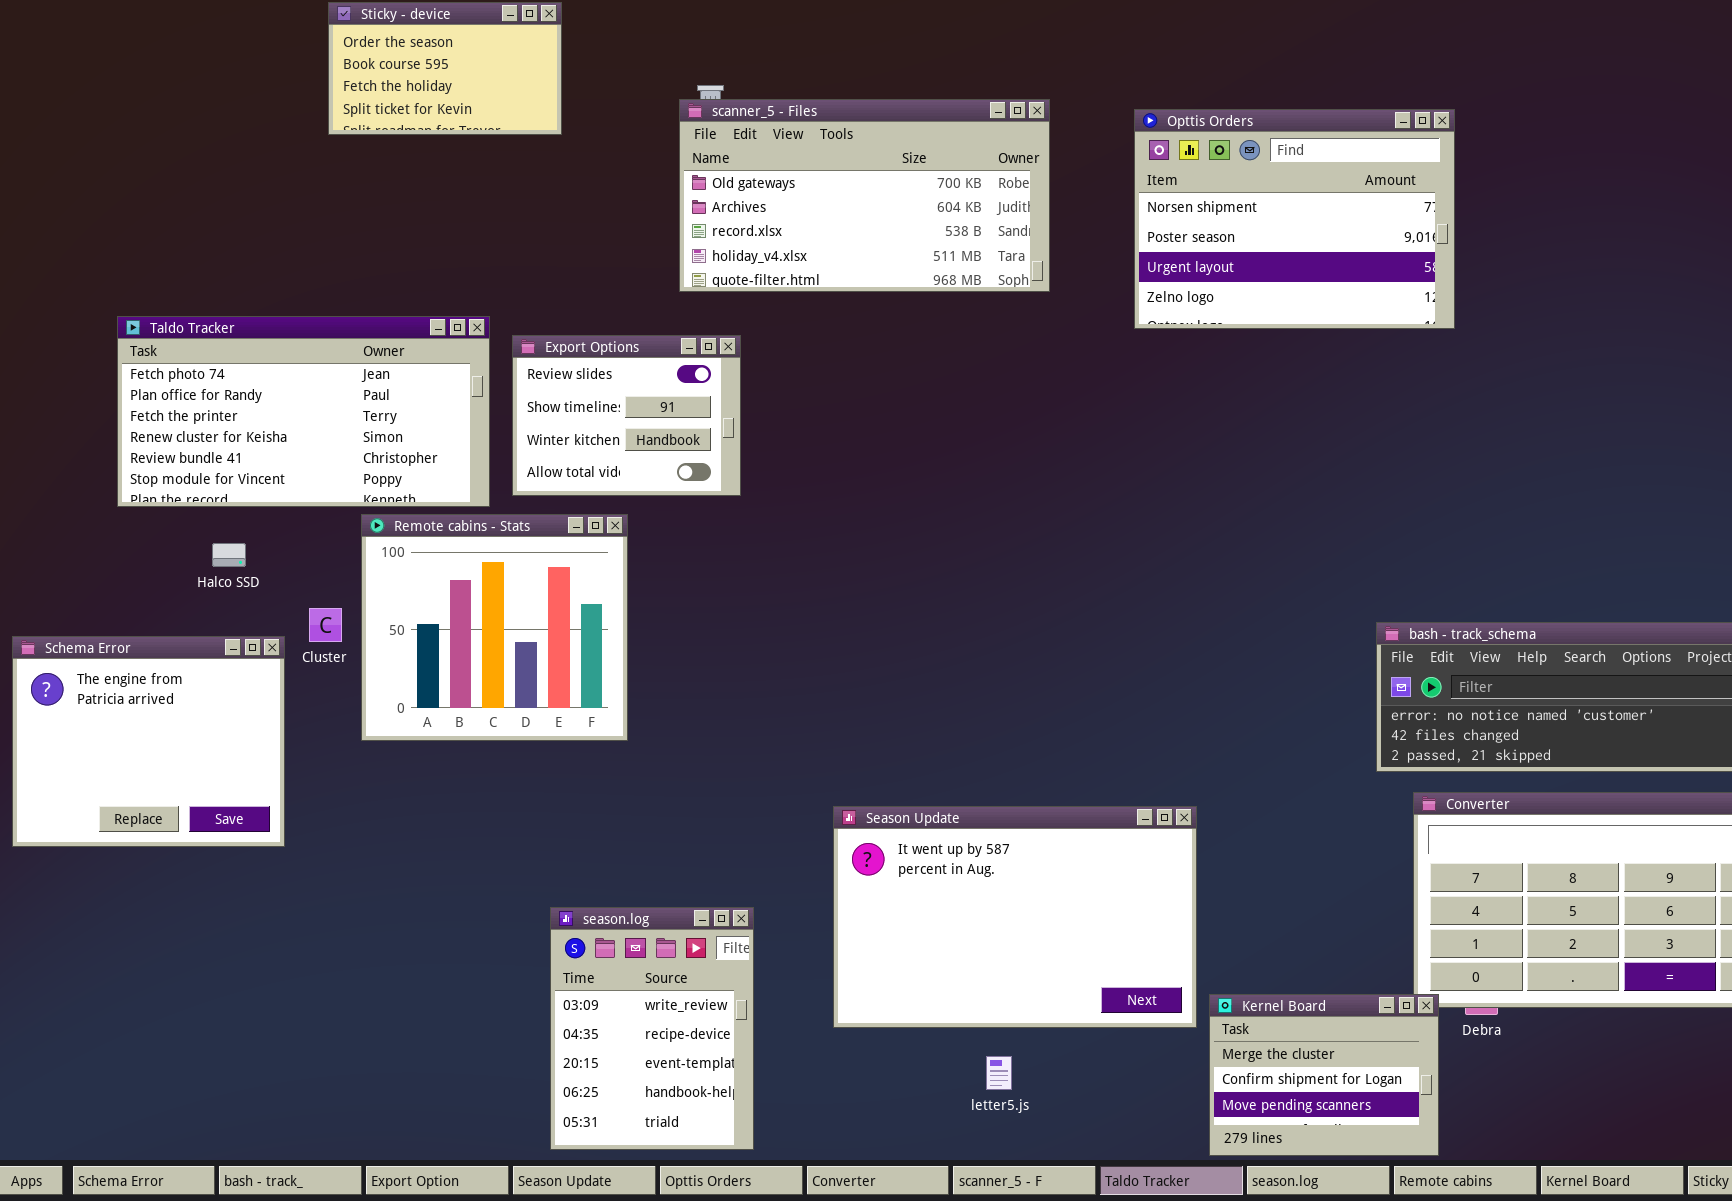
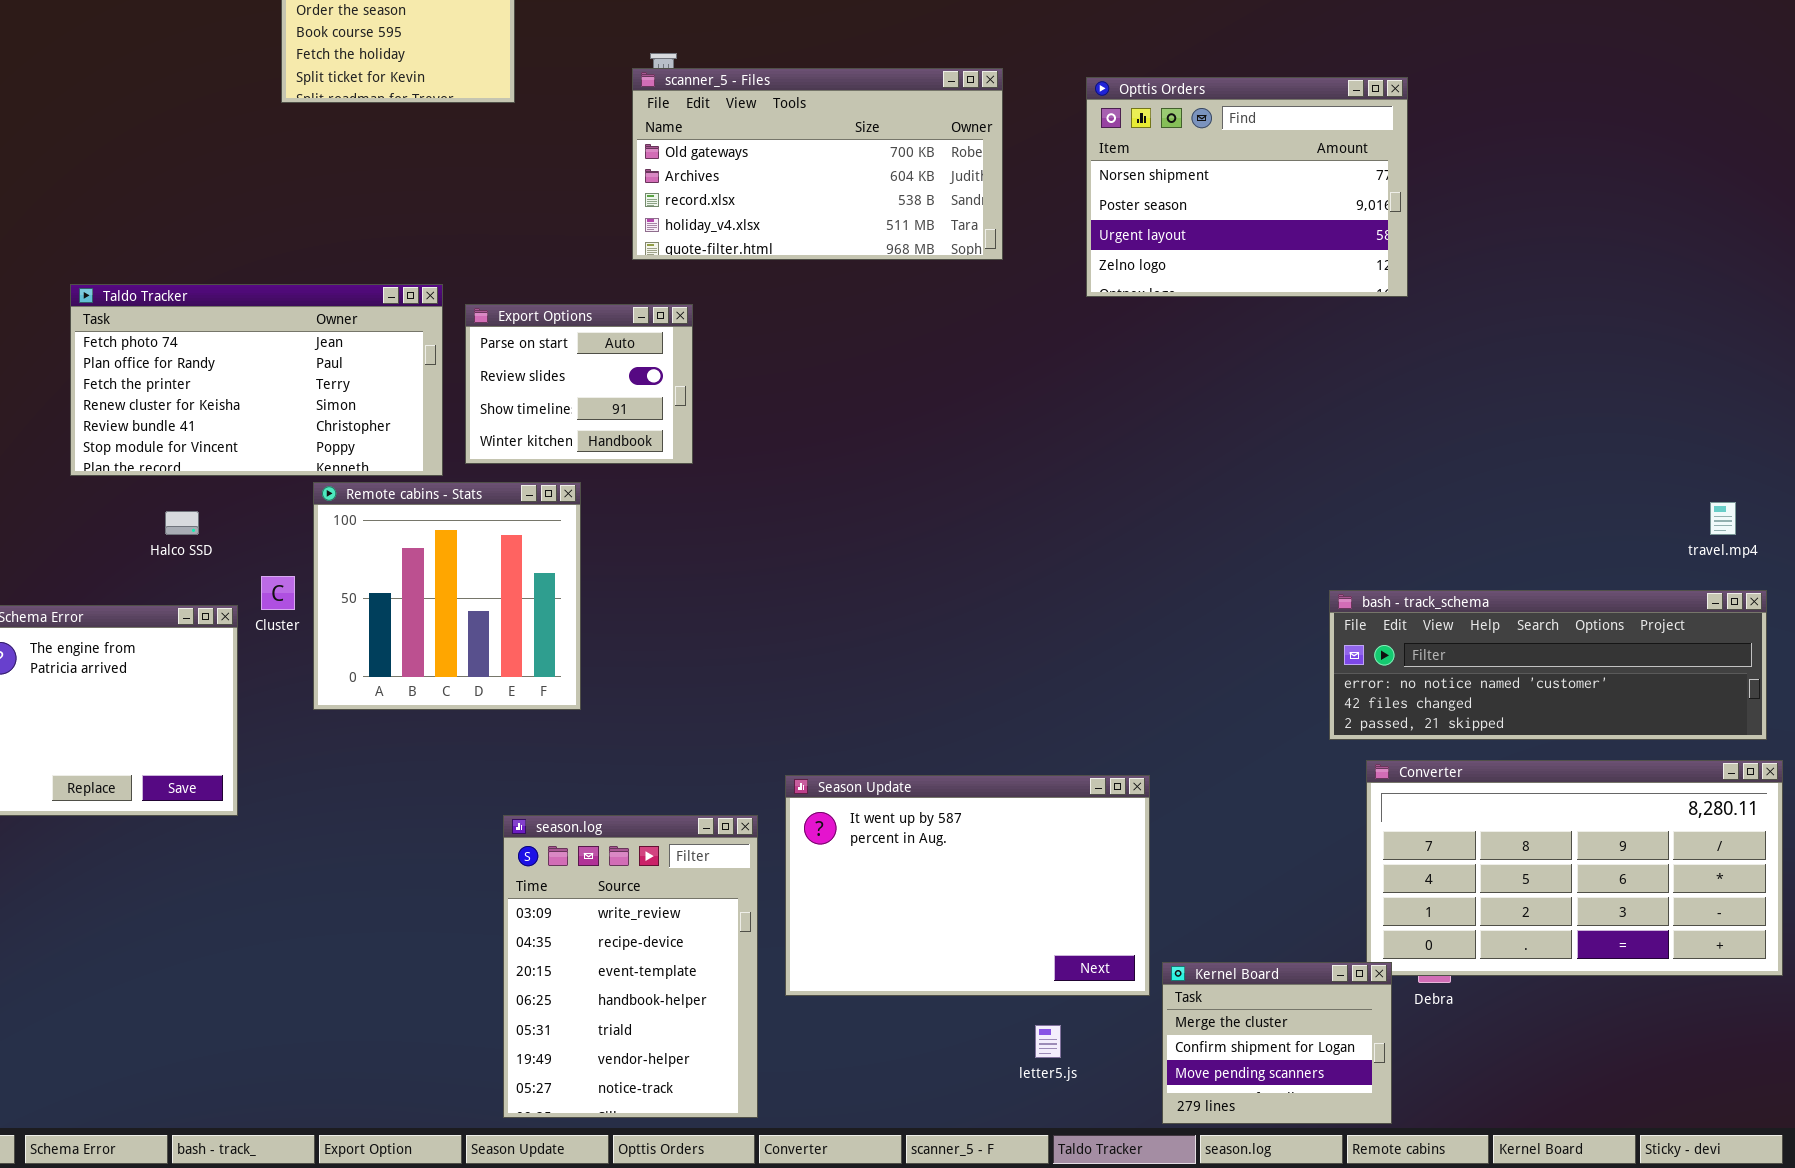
Export Options: [512,335,741,496] -> [465,304,693,464], scrolled up 1 row
season.log: [550,907,754,1150] -> [503,815,758,1118], resized
letter5.js: [986,1056,1012,1090] -> [1035,1025,1061,1058], moved

